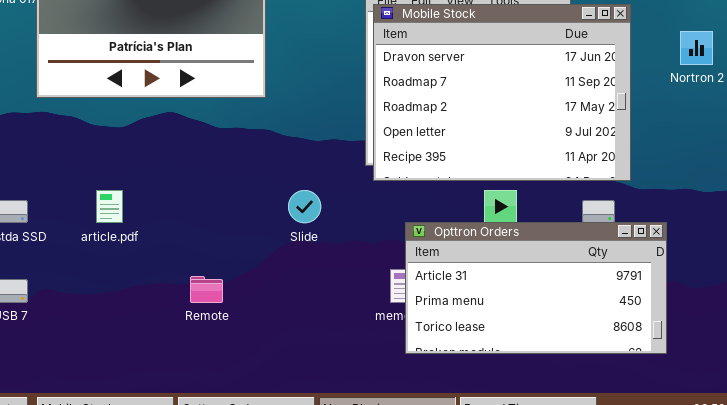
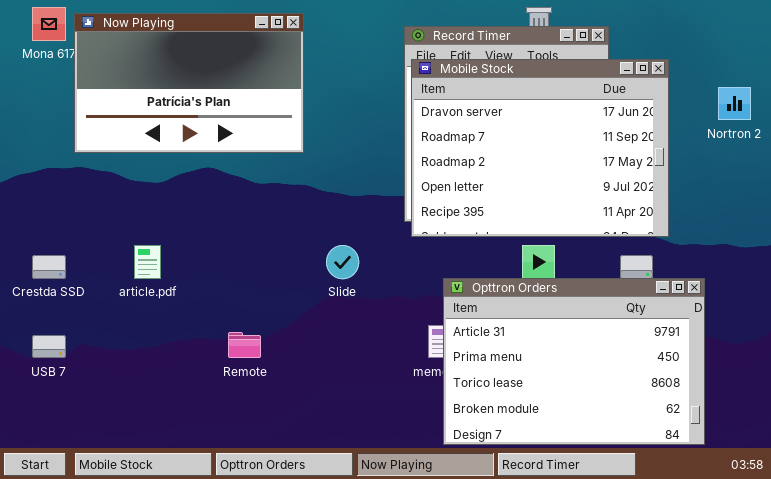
Opttron Orders: [405,222,667,354] -> [443,278,705,445], resized

